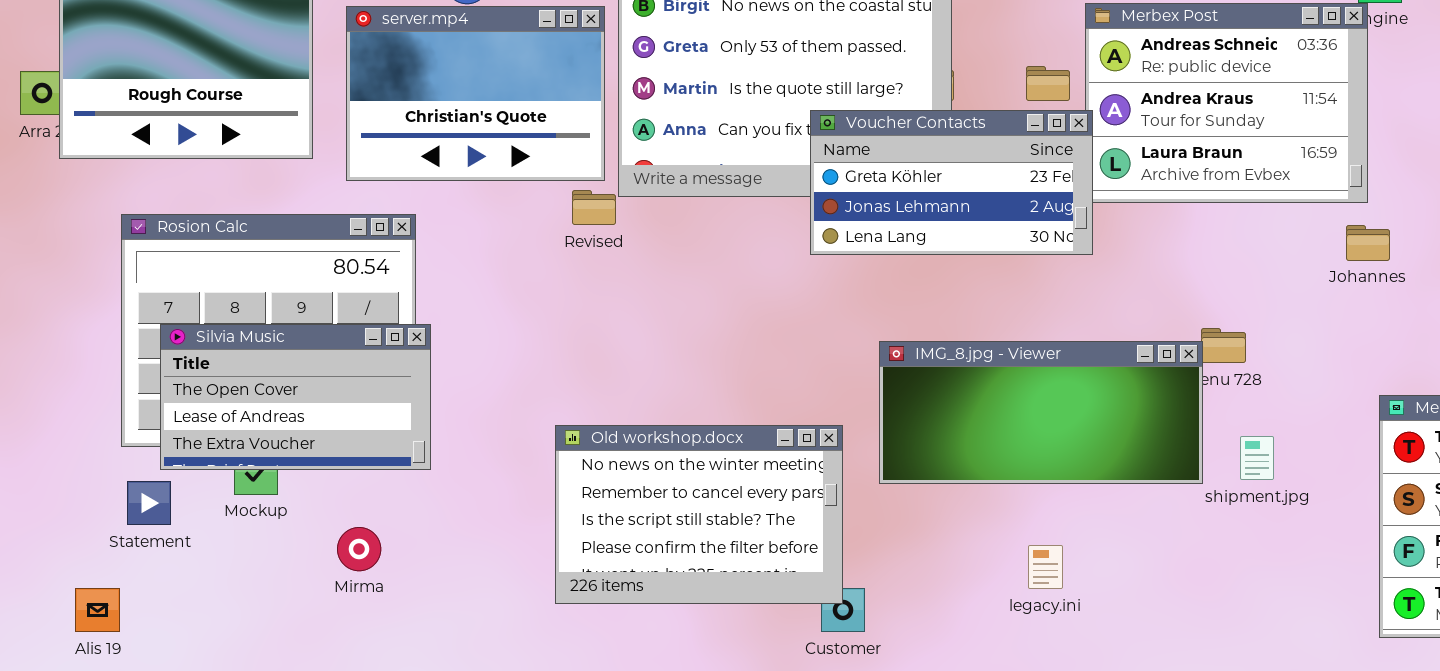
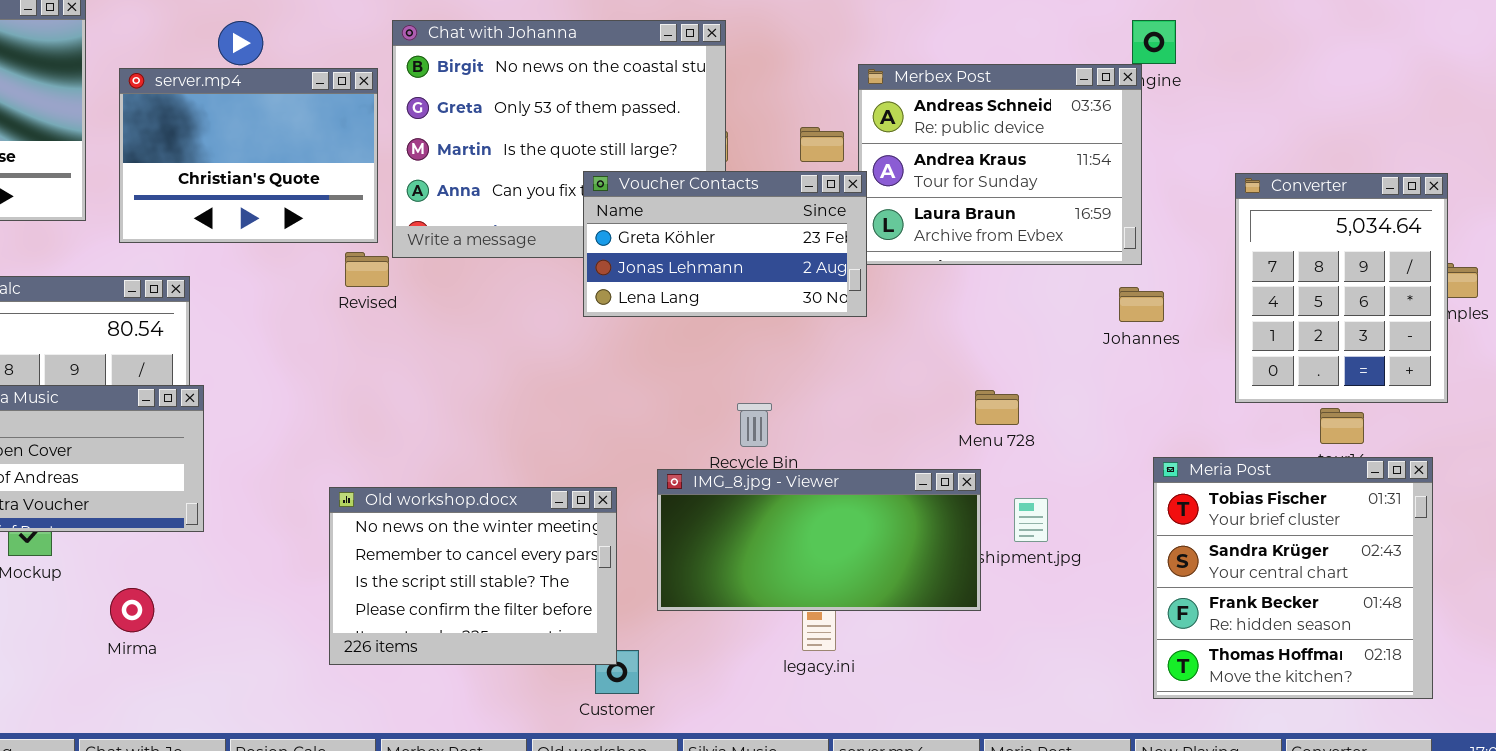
IMG_8.jpg - Viewer: [879,341,1203,484] -> [657,469,981,611], moved

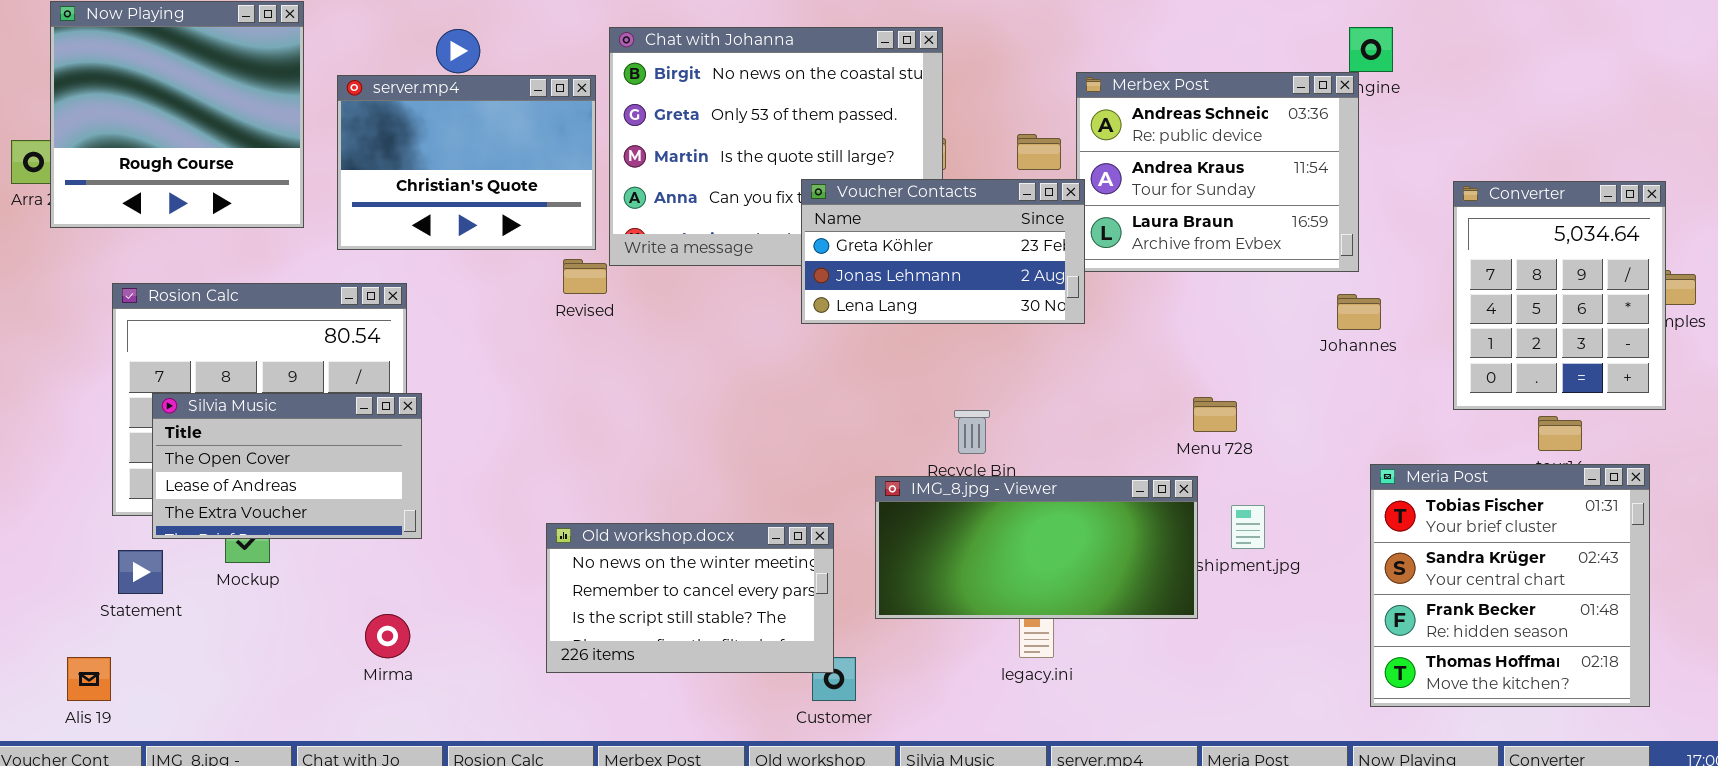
Old workshop.docx: [329,487,617,665] -> [546,523,834,673], resized
Mirma: [110,588,154,632] -> [365,614,410,658], moved

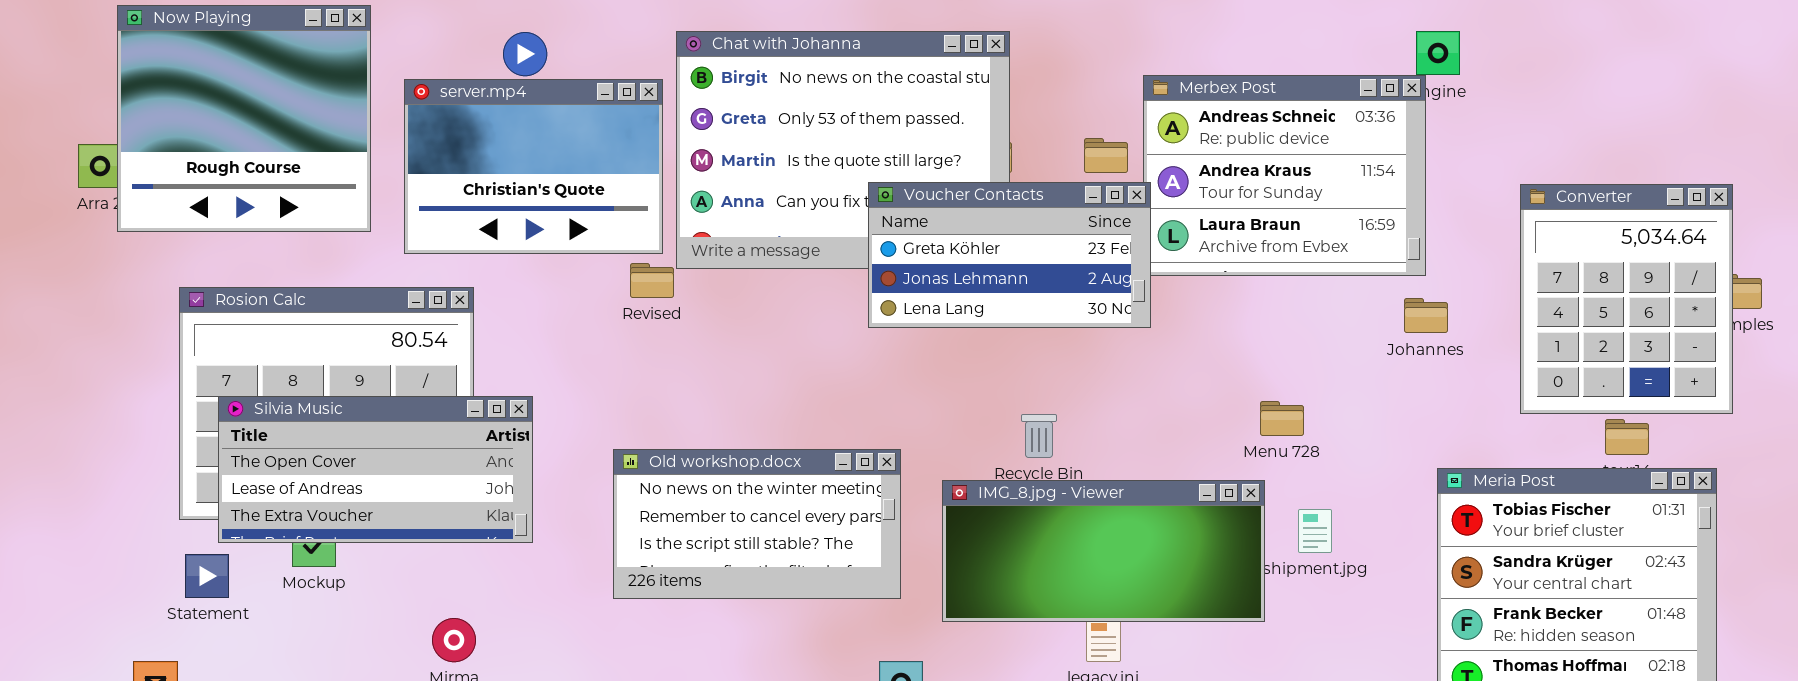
Silvia Music: [152,393,422,539] -> [218,396,533,543], resized
Old workshop.docx: [546,523,834,673] -> [613,449,901,599], moved

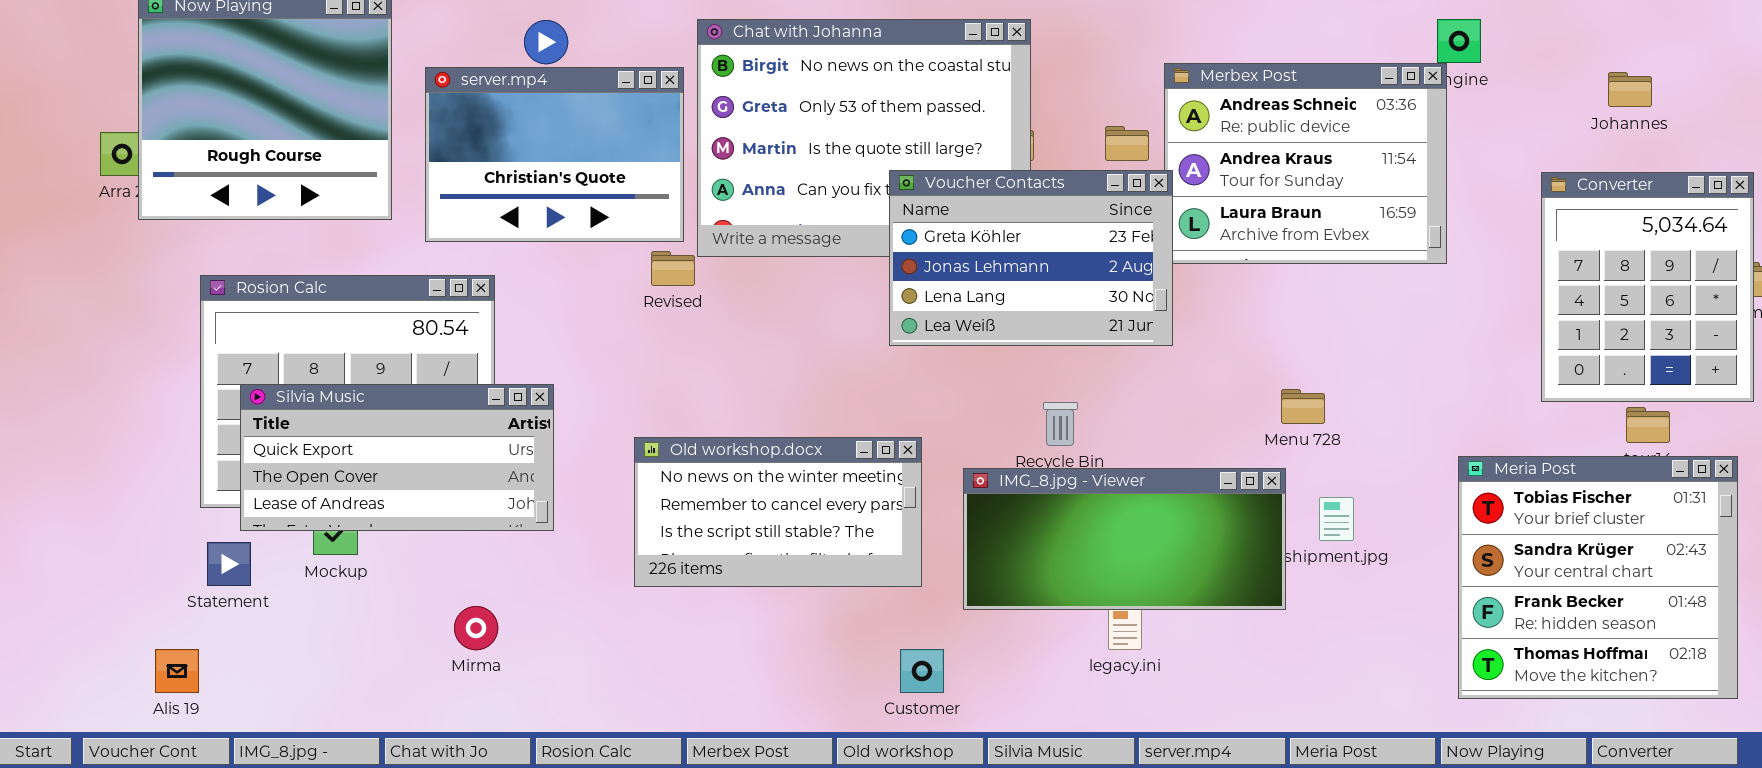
Voucher Contacts: [868,182,1151,328] -> [889,170,1173,346], resized
Johannes: [1404,298,1448,333] -> [1608,72,1652,107], moved
Silvia Music: [218,396,533,543] -> [240,384,554,531], scrolled up 1 row

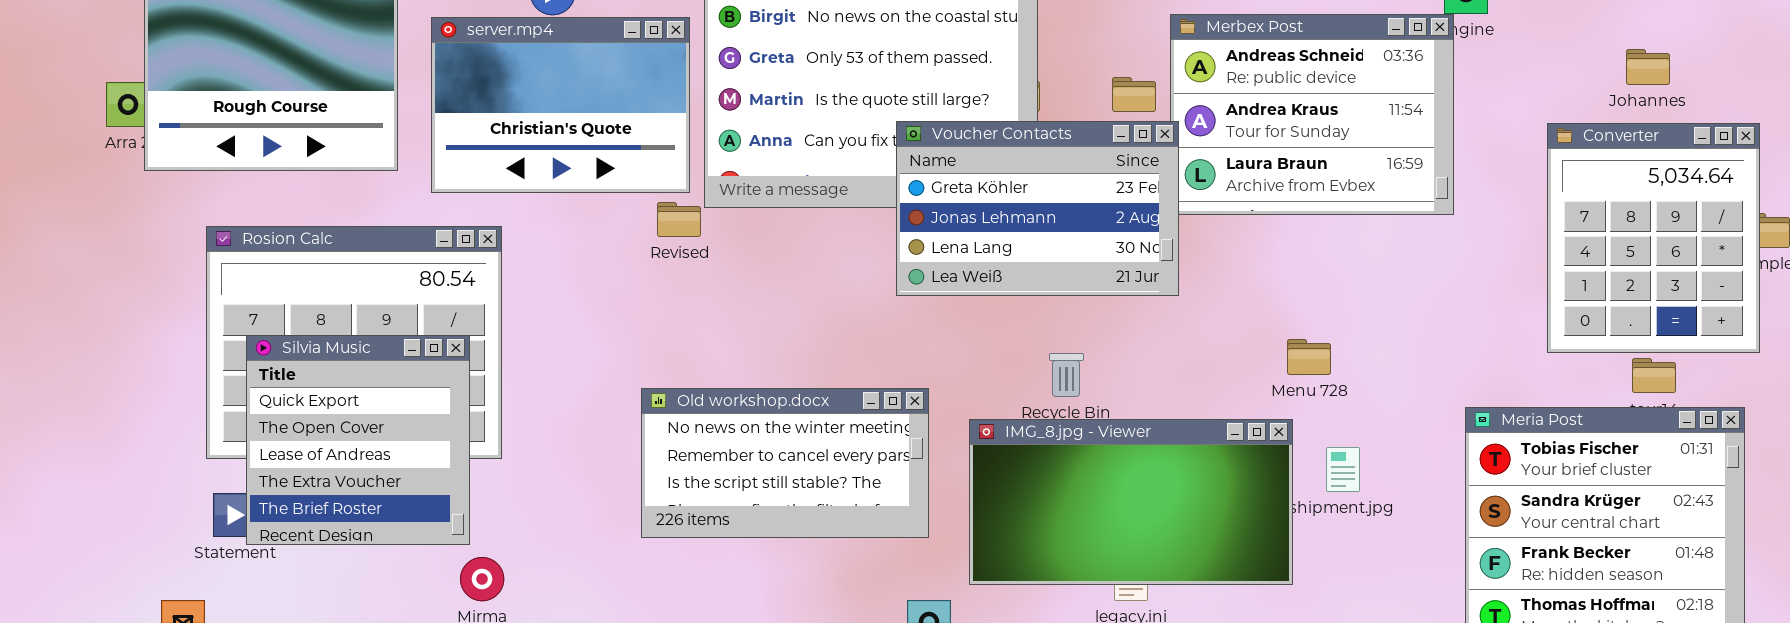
Johannes: [1608,72,1652,107] -> [1626,49,1670,85], moved
Silvia Music: [240,384,554,531] -> [246,335,470,545], resized
IMG_8.jpg - Viewer: [963,468,1286,610] -> [969,419,1293,585], resized

